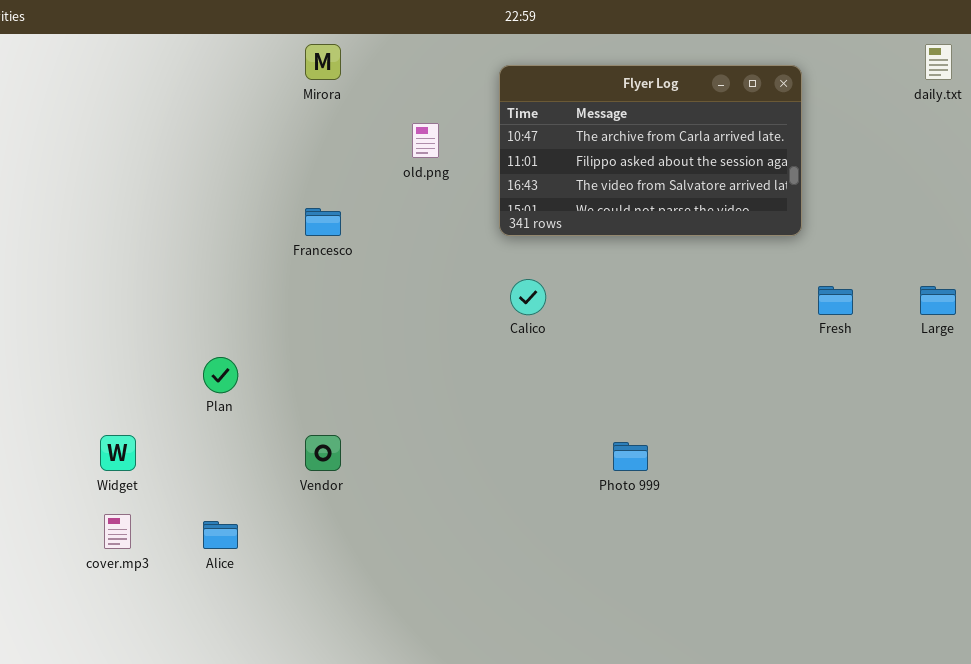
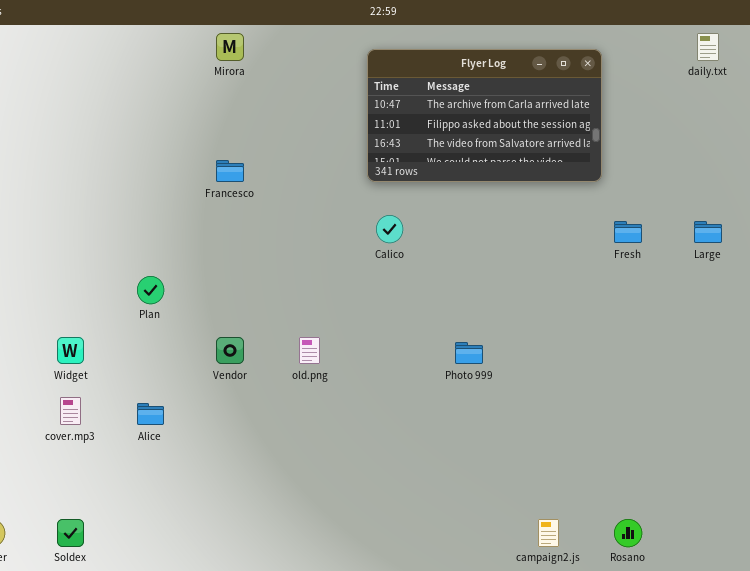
old.png: [412,123,439,158] -> [299,337,320,364], moved

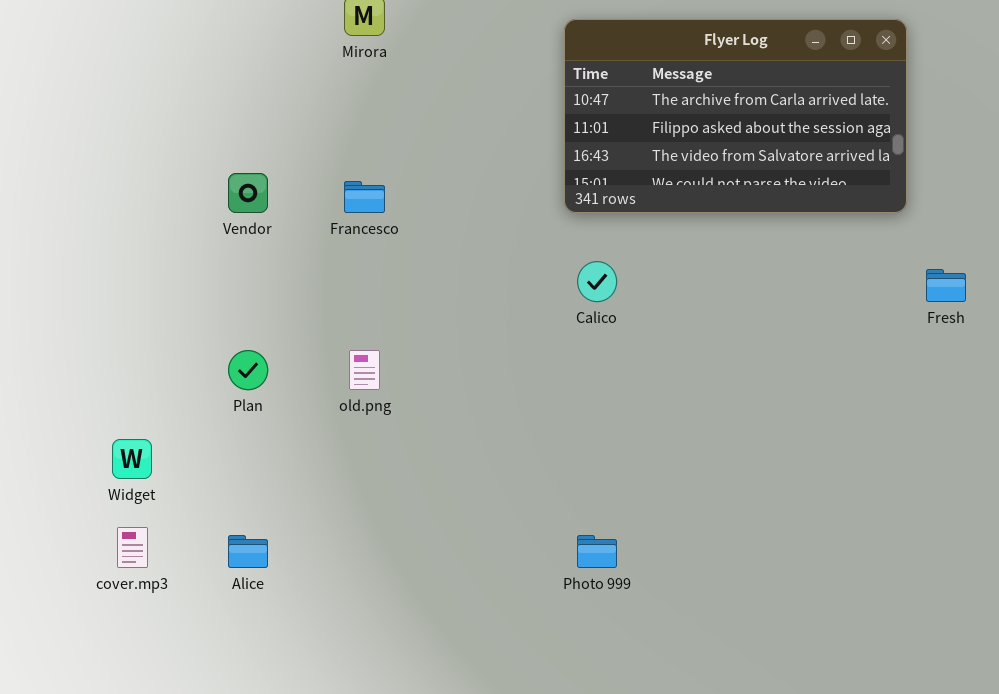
Vendor: [216,337,244,364] -> [228,173,268,213], moved
old.png: [299,337,320,364] -> [349,350,380,390], moved
Photo 999: [455,342,483,364] -> [577,535,617,568], moved

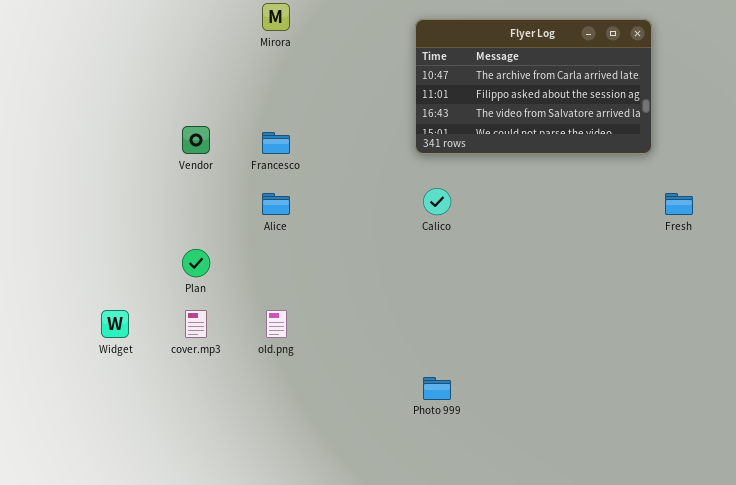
old.png: [349,350,380,390] -> [266,310,287,338], moved
cover.mp3: [117,527,148,568] -> [185,310,207,338], moved
Alice: [228,535,268,568] -> [262,193,290,215], moved

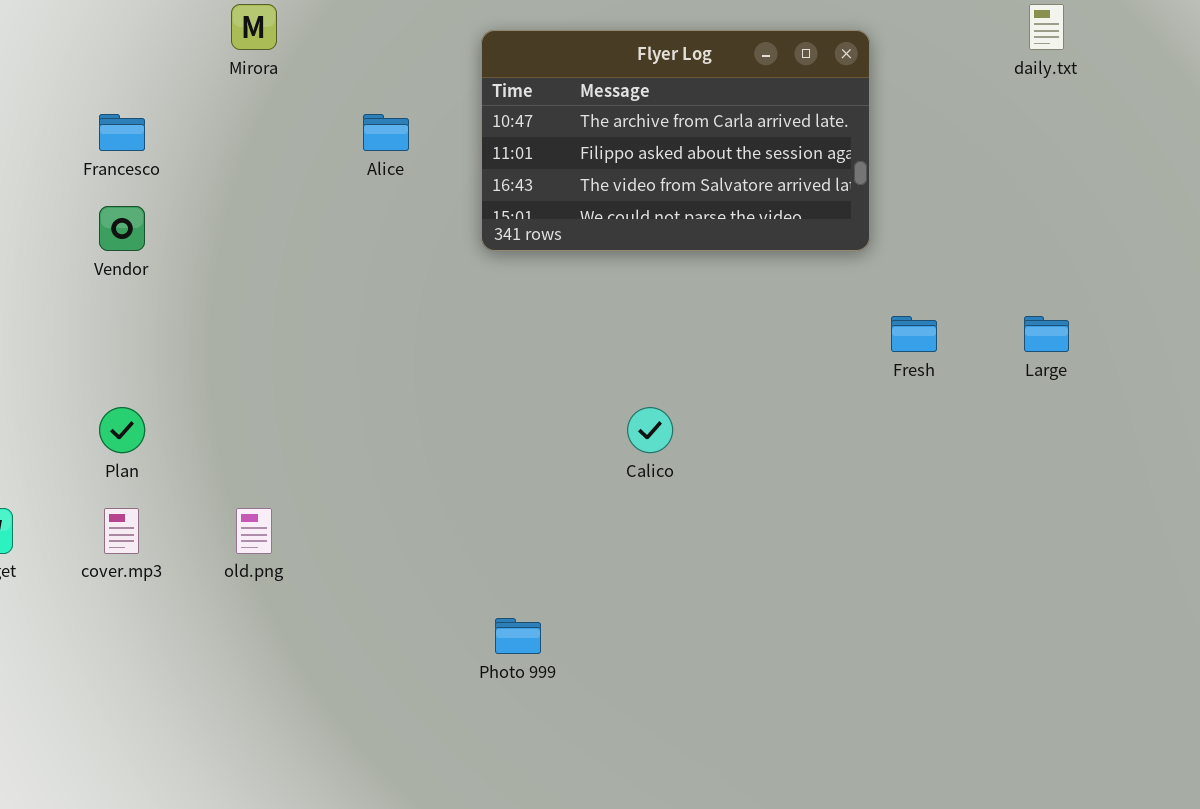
Francesco: [262,132,290,154] -> [99,114,145,151], moved
Calico: [423,188,451,215] -> [627,407,673,453], moved
Alice: [262,193,290,215] -> [363,114,409,151], moved

